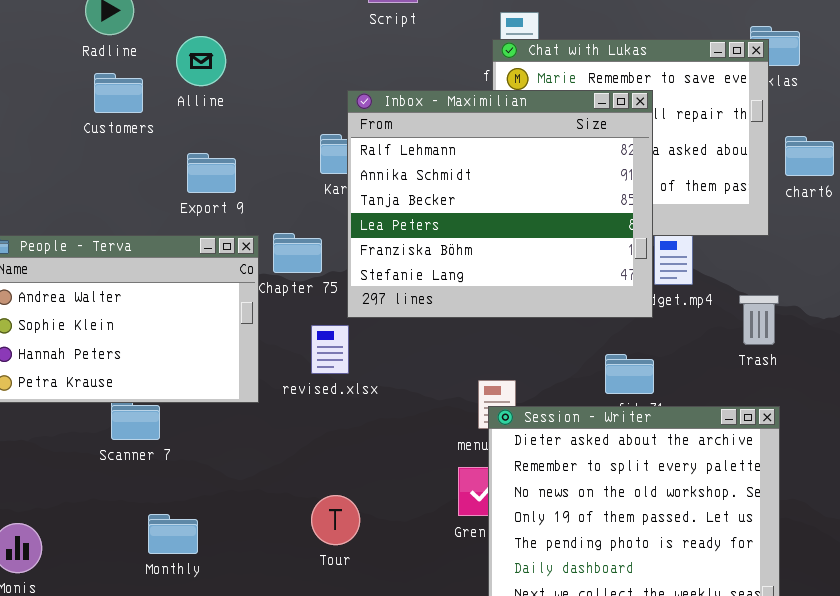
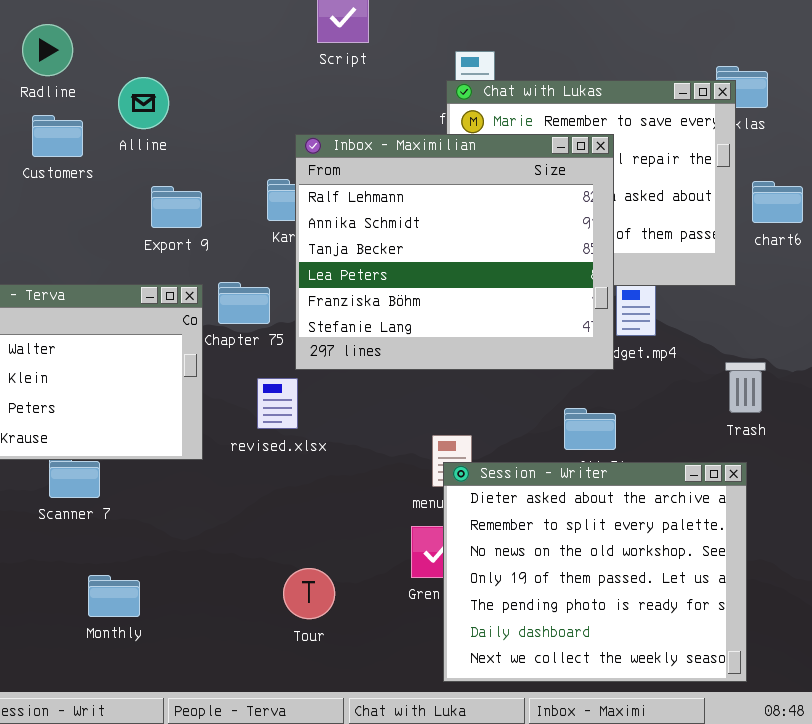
Export 9: [187,153,236,193] -> [151,186,202,228], moved
Trash: [739,295,779,345] -> [725,362,766,413], moved
Tour: [311,495,360,545] -> [283,568,335,619], moved

